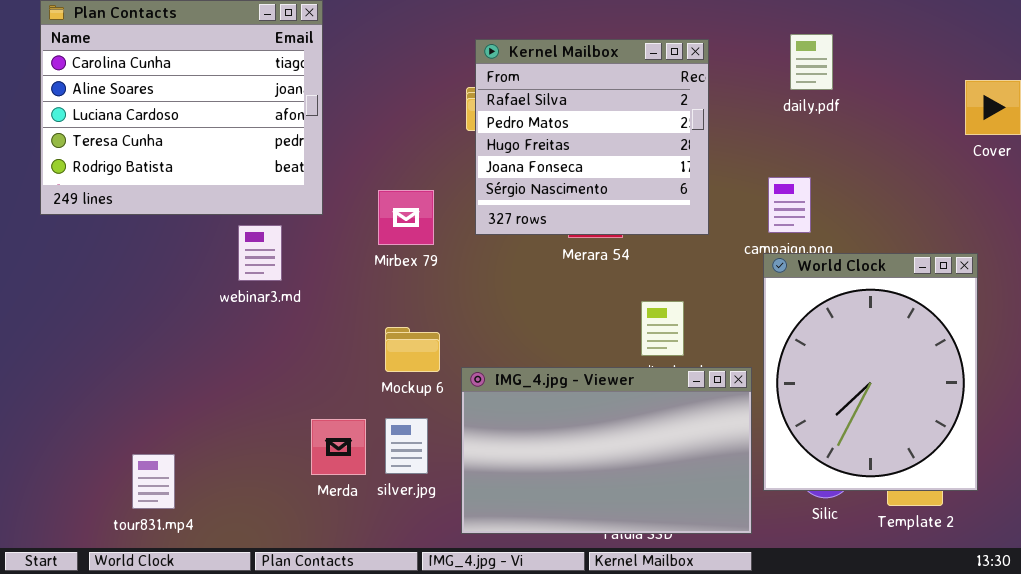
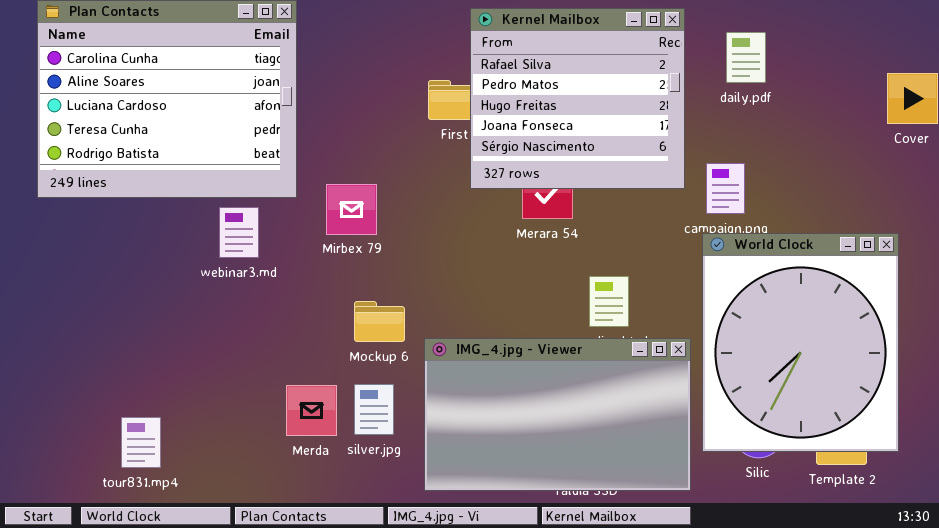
Kernel Mailbox: [475,39,709,235] -> [470,8,685,189], moved
Mirbex 79: [378,190,434,245] -> [326,184,377,235], moved

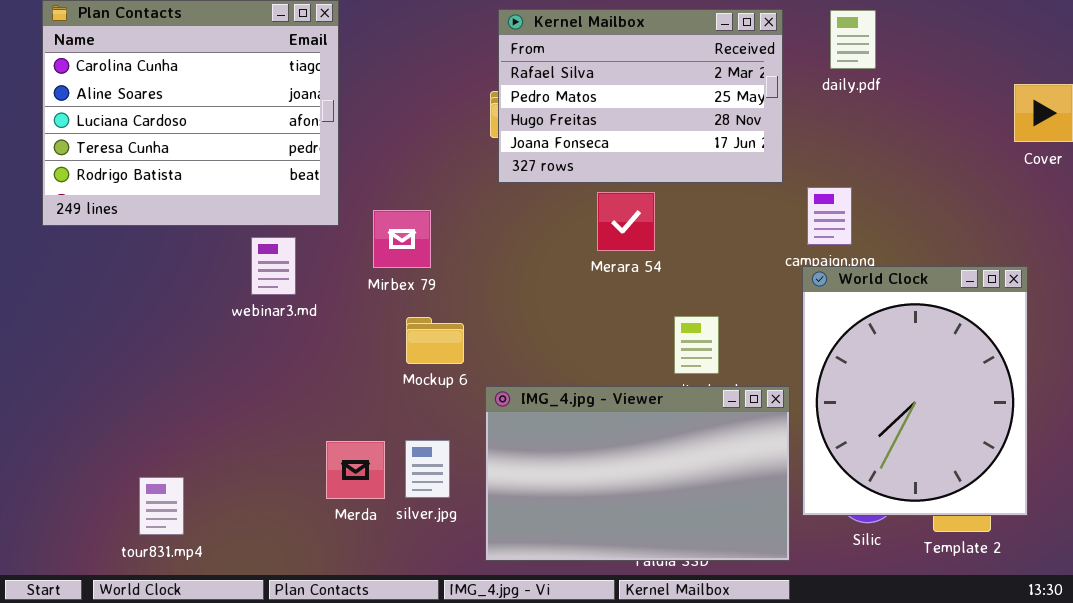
Kernel Mailbox: [470,8,685,189] -> [498,9,783,183], resized
daily.pdf: [726,32,766,83] -> [830,10,876,69], moved
Mockup 6: [354,301,405,342] -> [406,317,464,364], moved

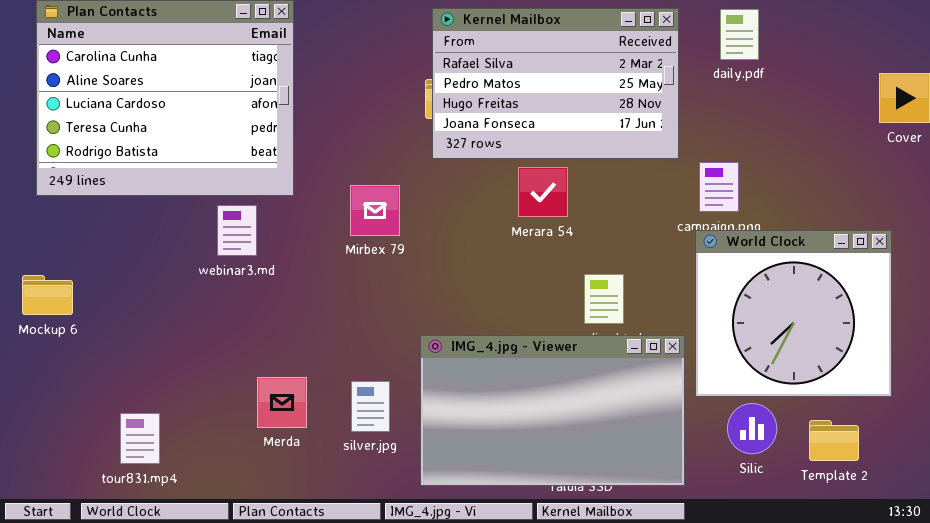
Mirbex 79: [373,210,431,268] -> [350,185,400,236], moved
World Clock: [802,266,1028,516] -> [695,230,892,397], resized
Mockup 6: [406,317,464,364] -> [22,275,73,315], moved
Merda: [326,441,385,499] -> [257,377,307,428], moved

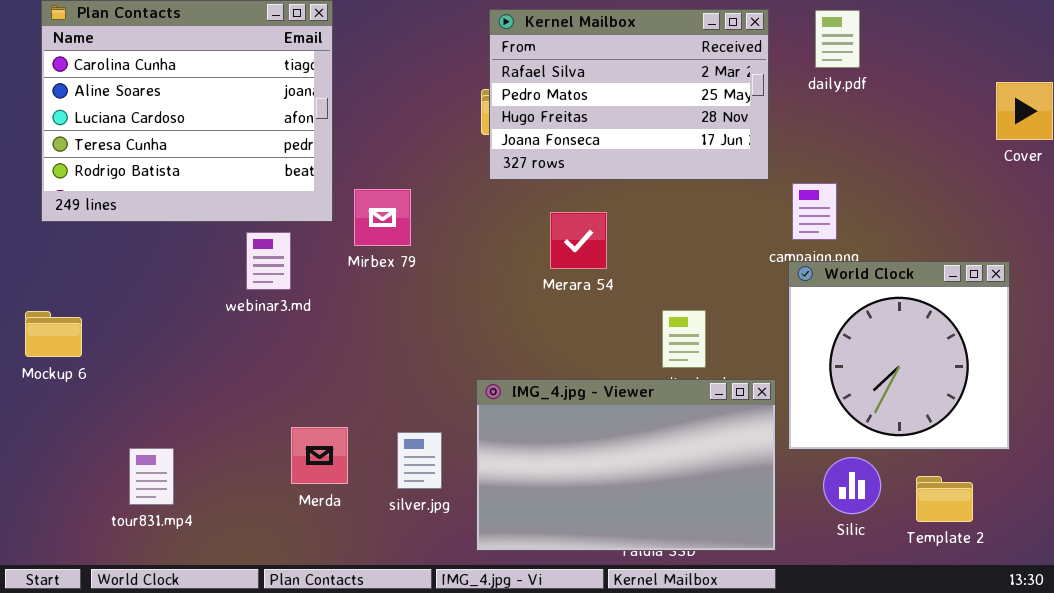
Merara 54: [518,167,568,217] -> [550,212,607,269], moved
Mirbex 79: [350,185,400,236] -> [354,189,411,246], moved
tour831.mp4: [120,413,160,464] -> [129,448,174,505], moved

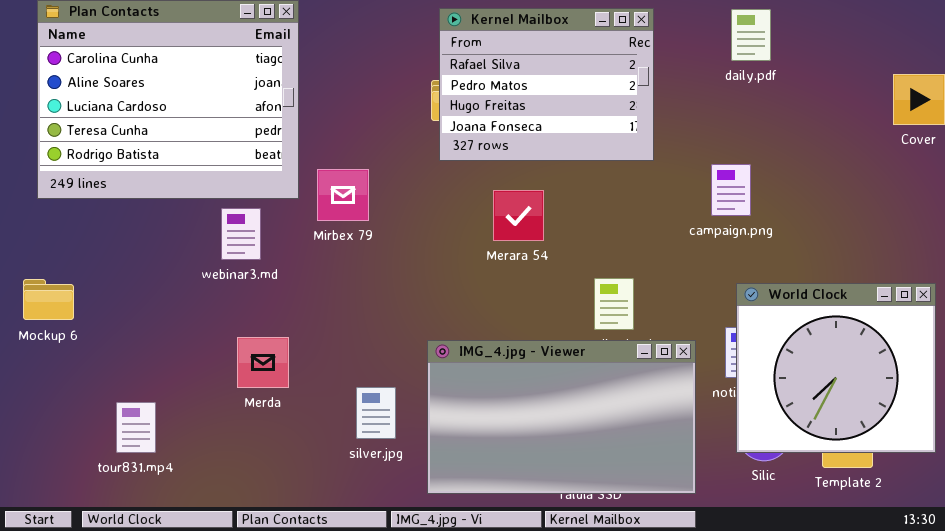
Kernel Mailbox: [489,9,769,180] -> [439,8,654,161], resized
World Clock: [788,261,1010,450] -> [736,283,936,453], moved
Merda: [291,427,348,484] -> [237,337,289,388], moved

